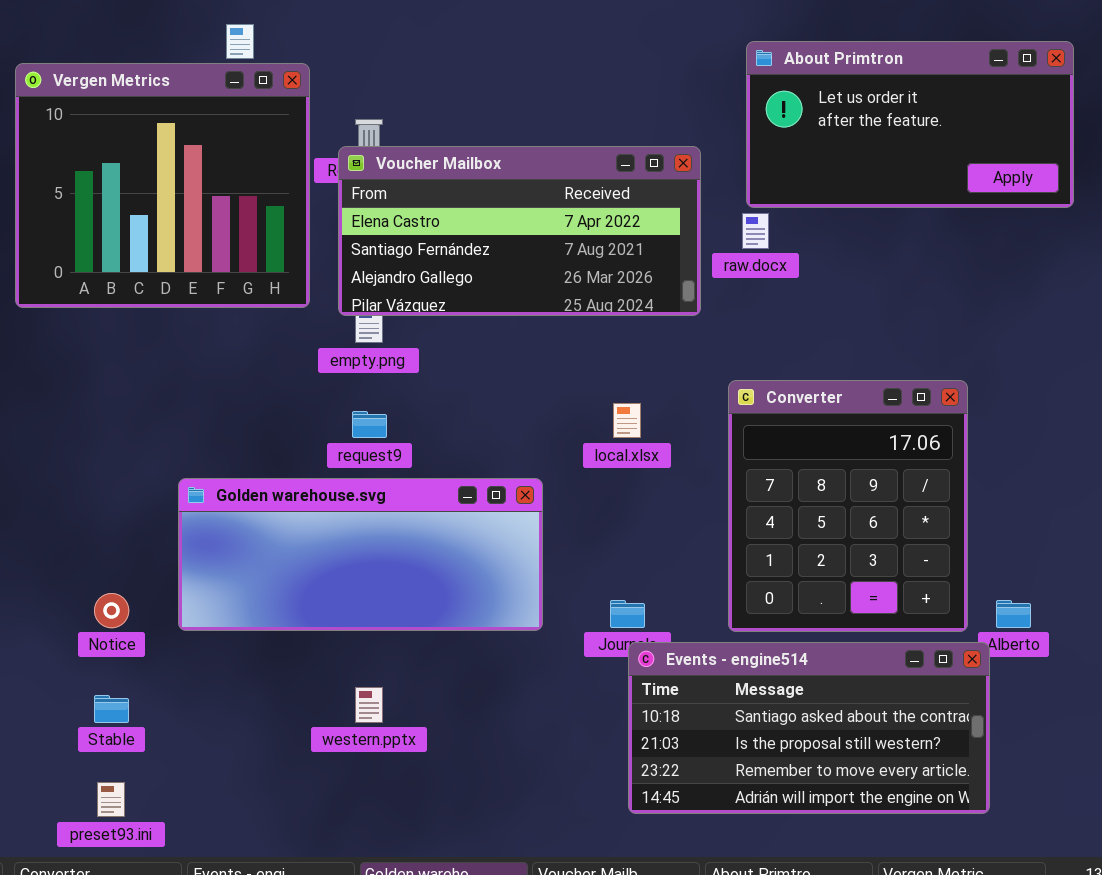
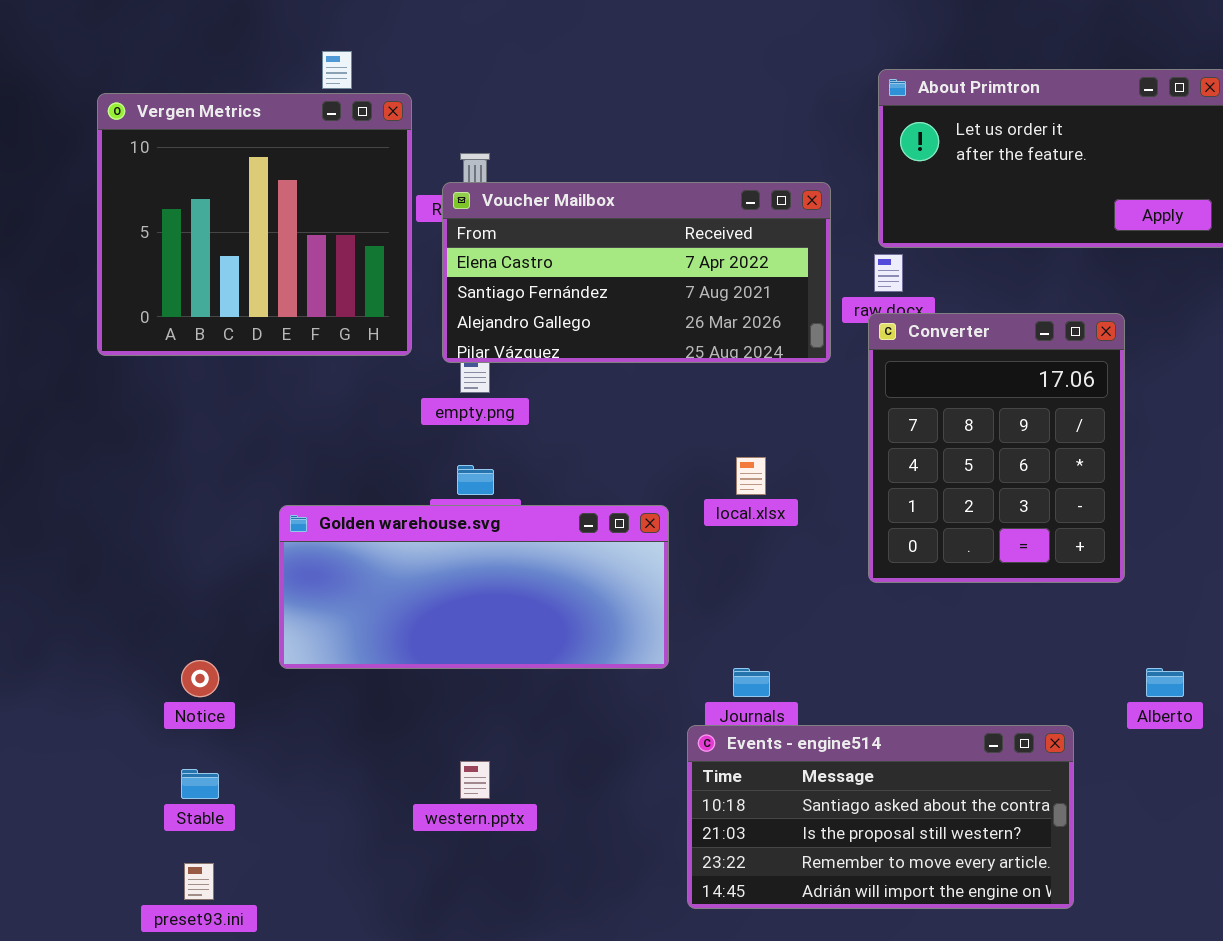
Converter: [728,380,968,632] -> [868,313,1125,583], moved
Golden warehouse.svg: [178,478,543,631] -> [279,505,669,669], moved
Events - engine514: [628,642,990,814] -> [687,725,1074,909], moved

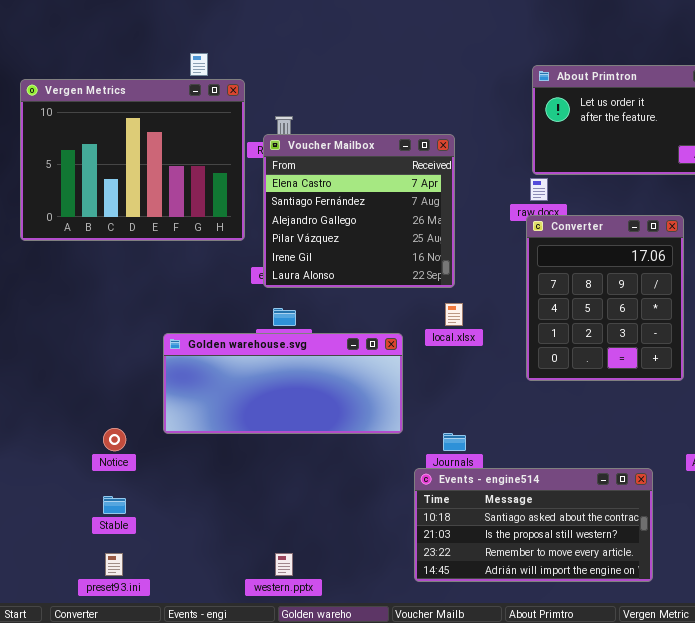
Vergen Metrics: [97,93,412,356] -> [20,79,245,241], resized
Voucher Mailbox: [442,182,831,363] -> [263,134,455,288], resized
western.pptx: [460,761,490,799] -> [275,553,293,576], moved

